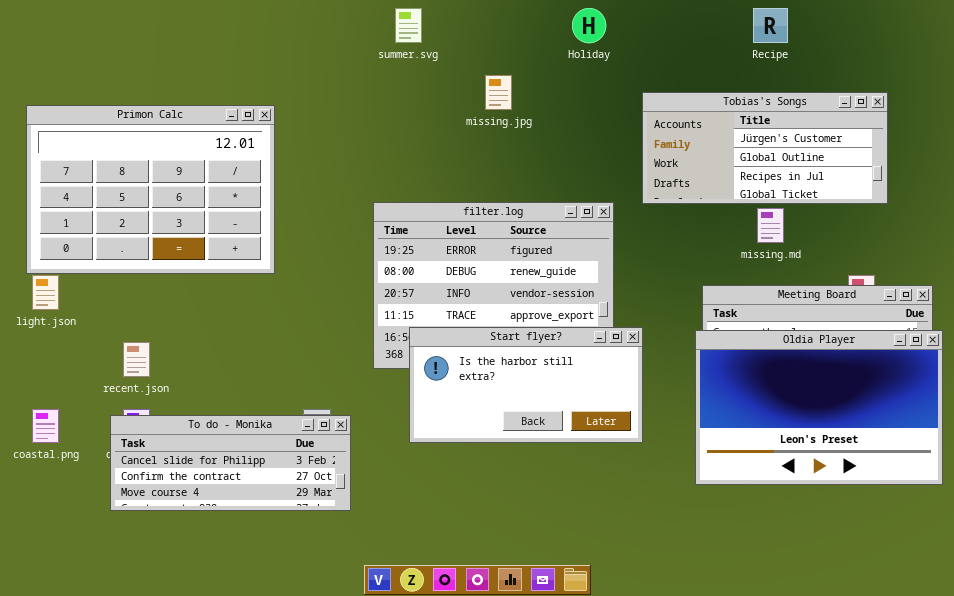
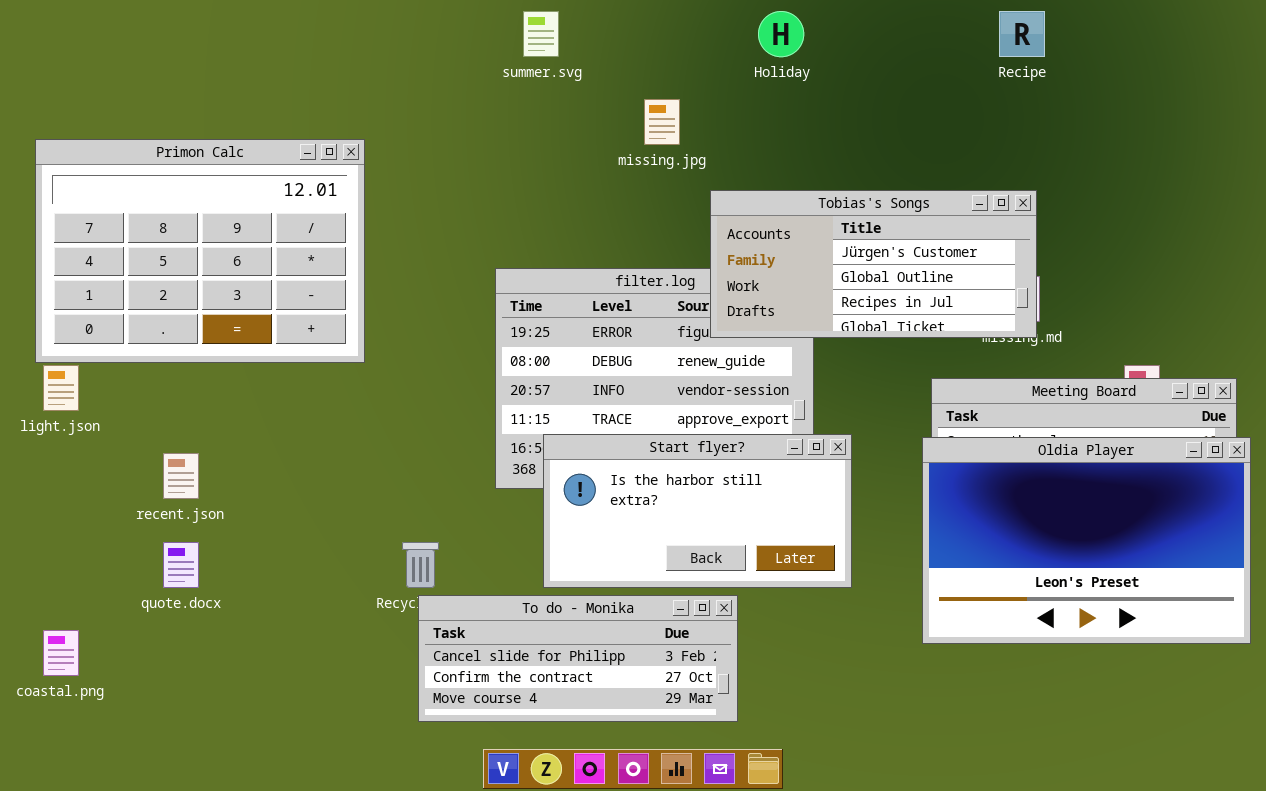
Tobias's Songs: [642,92,888,204] -> [710,190,1037,338], moved
coastal.png: [32,409,59,443] -> [43,630,79,676], moved
To do - Monika: [110,415,351,511] -> [418,595,738,722], moved

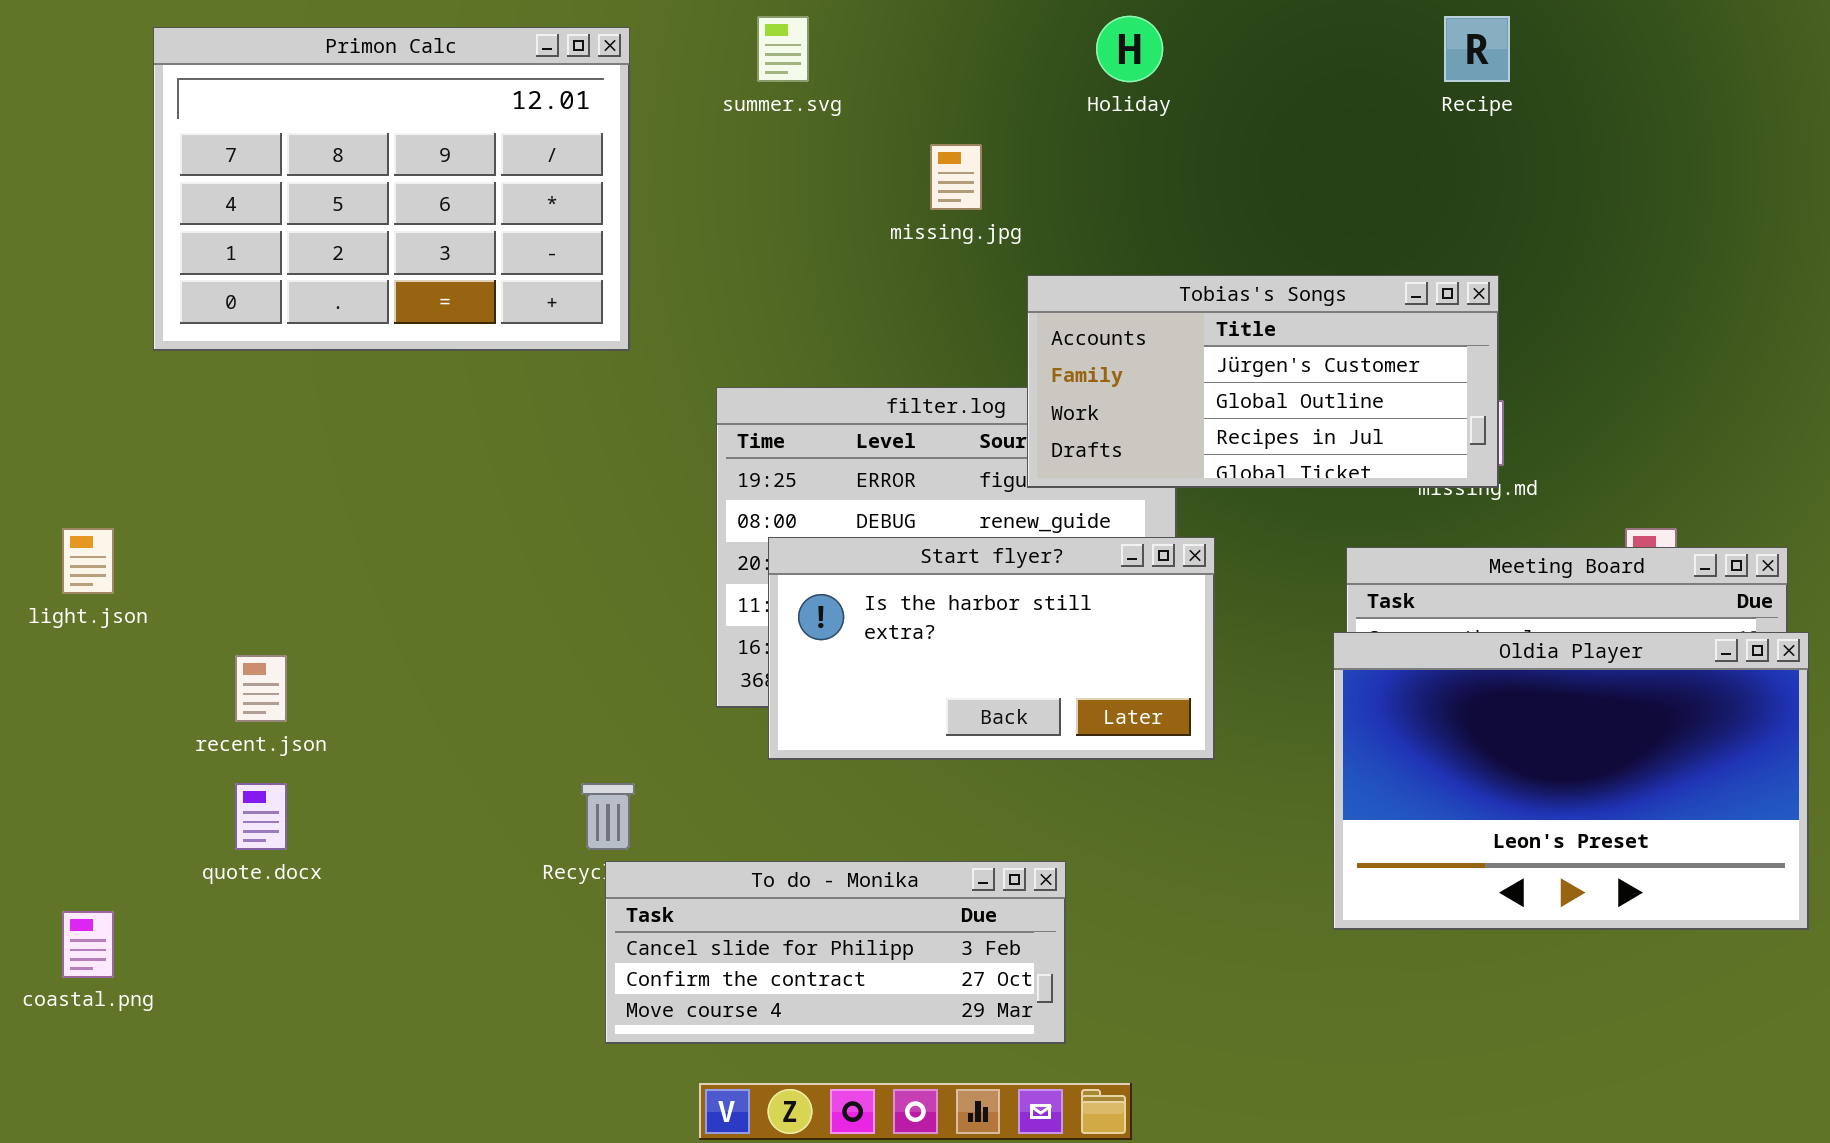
Primon Calc: [35,139,365,363] -> [153,27,630,351], moved
Start flyer?: [543,434,852,588] -> [768,537,1215,760], moved

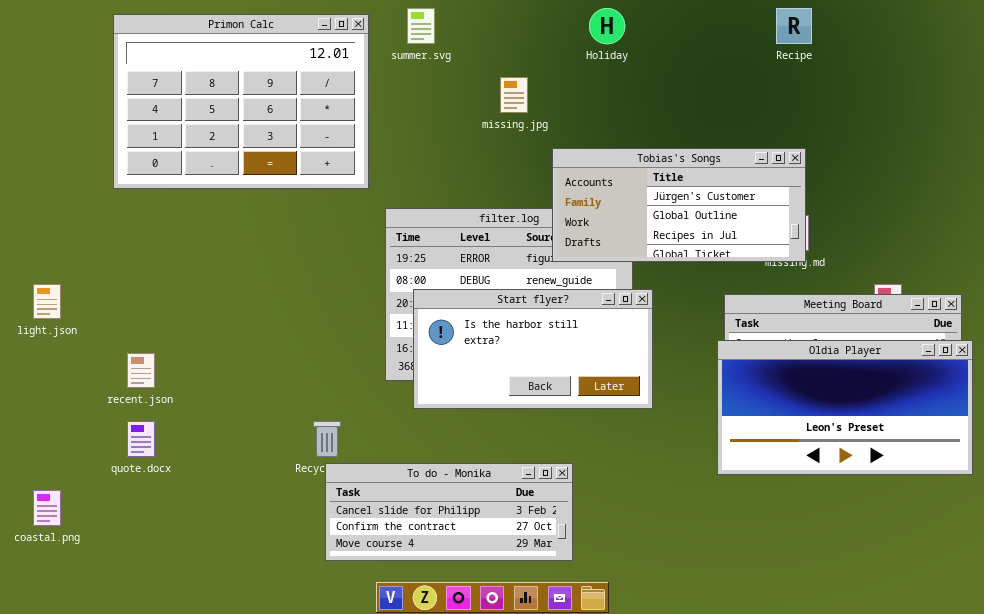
Primon Calc: [153,27,630,351] -> [113,14,369,189], moved
Oldia Player: [1333,632,1809,930] -> [717,340,973,475], resized

